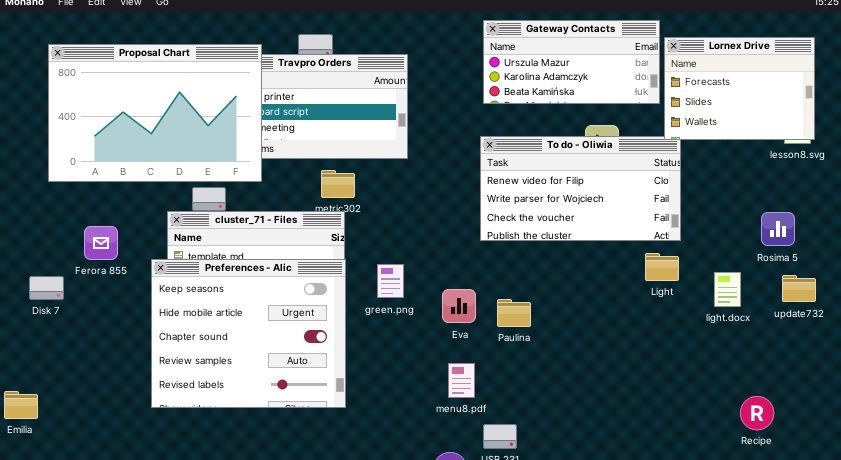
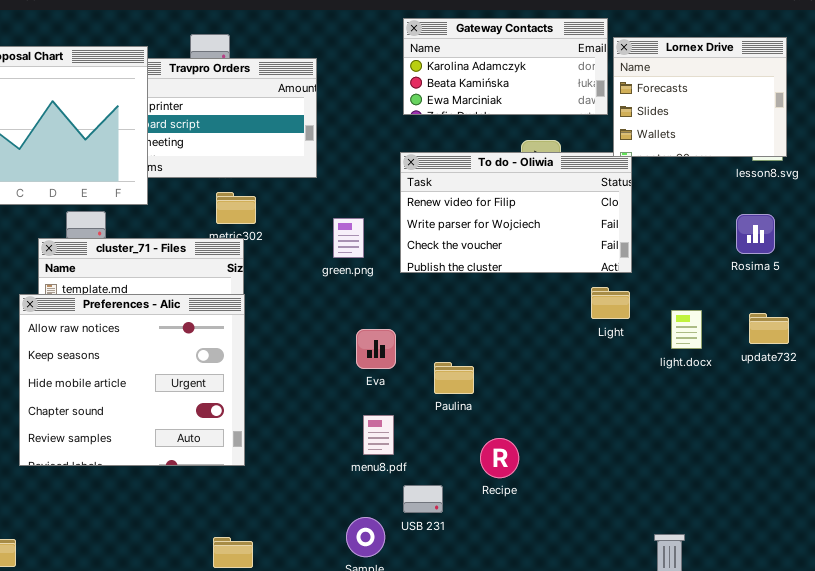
Gateway Contacts: [483,20,660,104] -> [403,18,608,115], scrolled down 1 row
Rosima 5: [761,212,795,246] -> [736,214,775,254], moved
Preferences - Alic: [151,259,346,408] -> [19,294,245,466], scrolled up 1 row
green.png: [377,264,404,298] -> [333,218,364,258], moved
Paulina: [497,299,531,327] -> [434,362,474,394], moved
Recipe: [740,396,774,430] -> [480,438,519,478], moved

